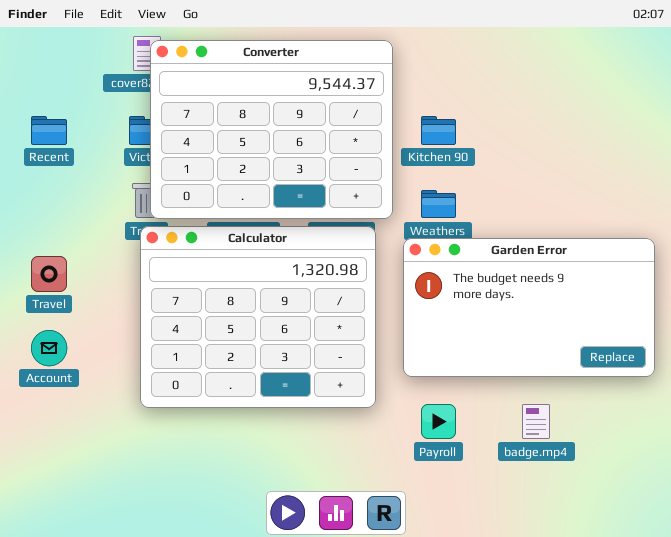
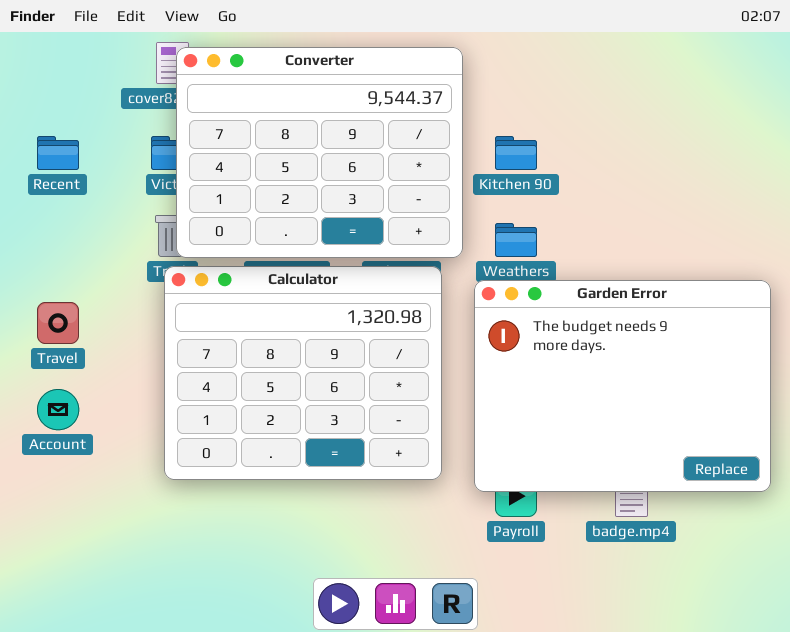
Garden Error: [403,238,655,377] -> [474,280,771,492], resized

